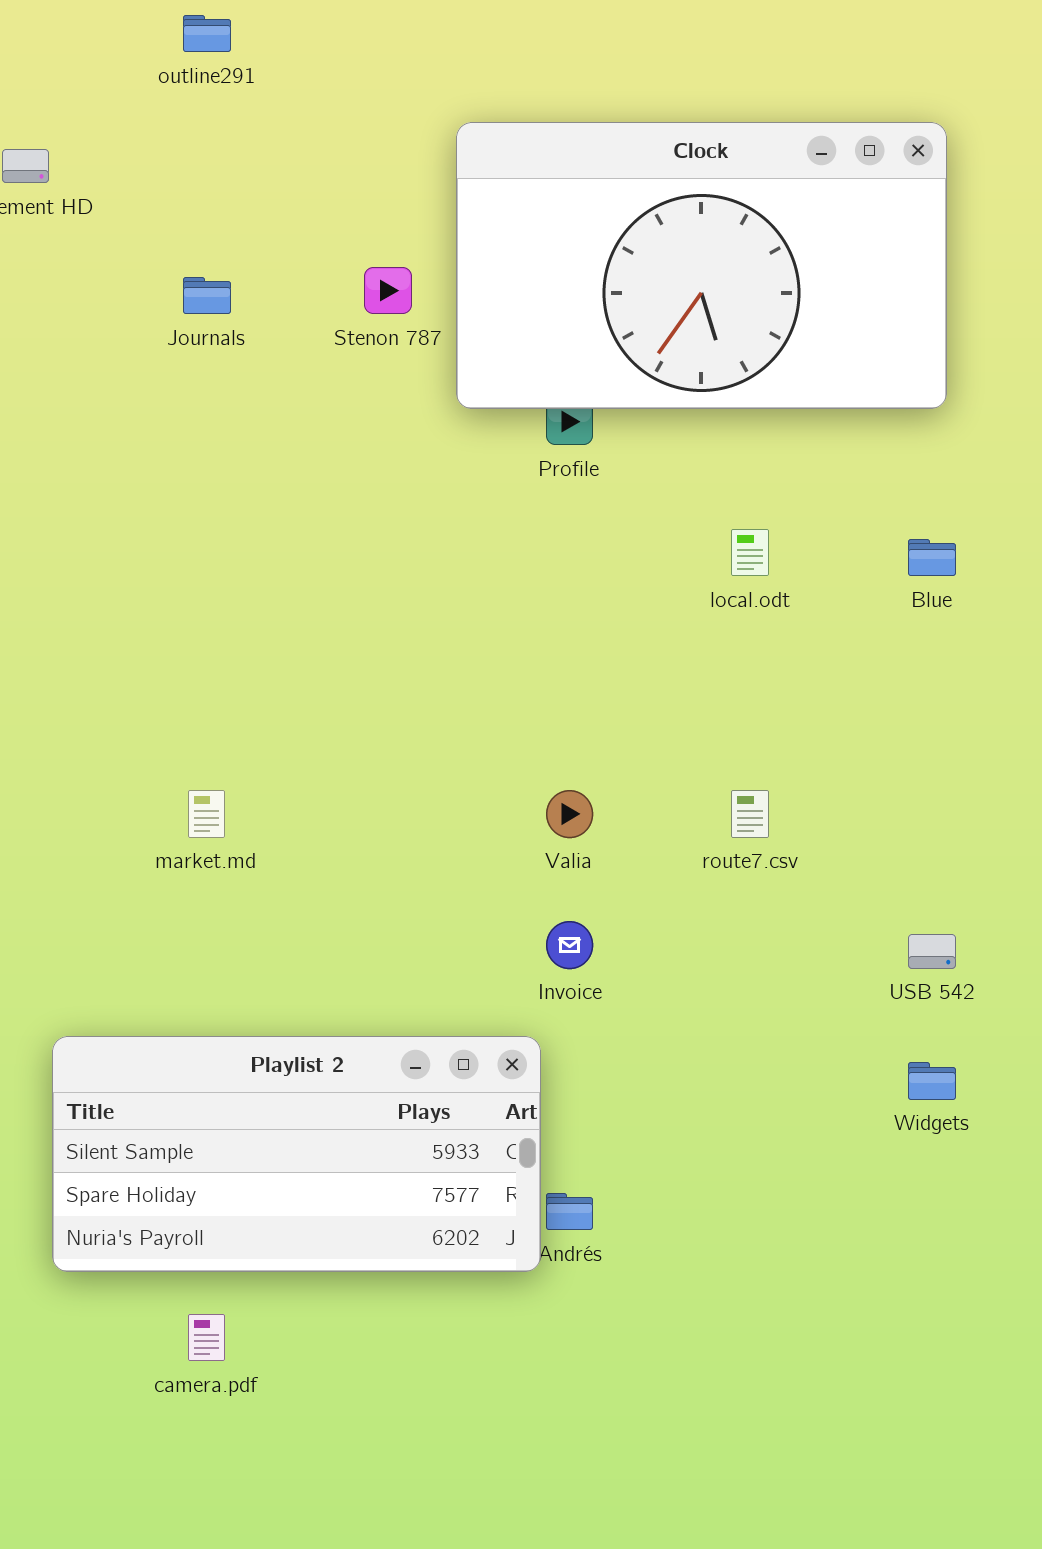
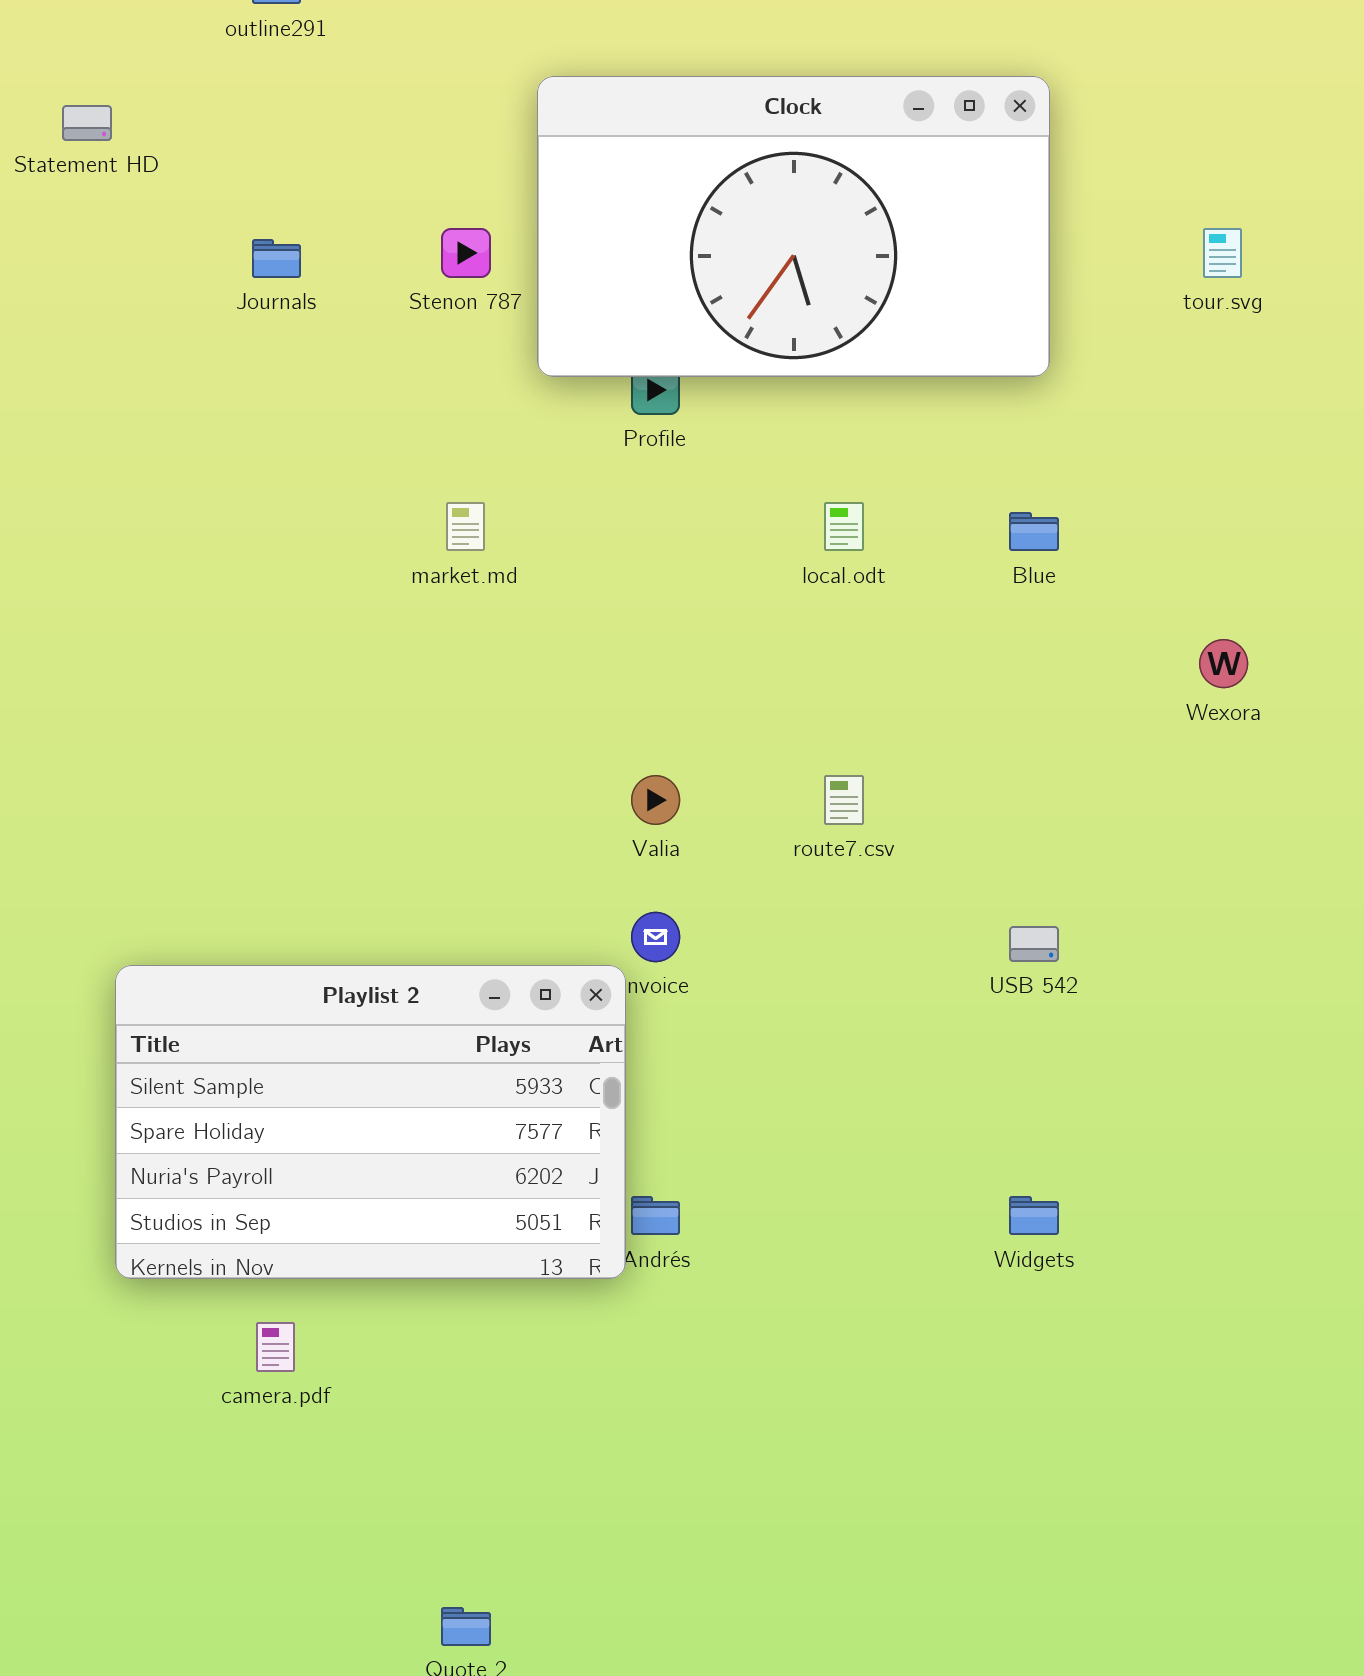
market.md: [188,790,225,838] -> [446,502,485,551], moved
Playlist 2: [52,1036,541,1272] -> [115,965,626,1279], resized
Widgets: [908,1062,956,1100] -> [1009,1196,1059,1235], moved

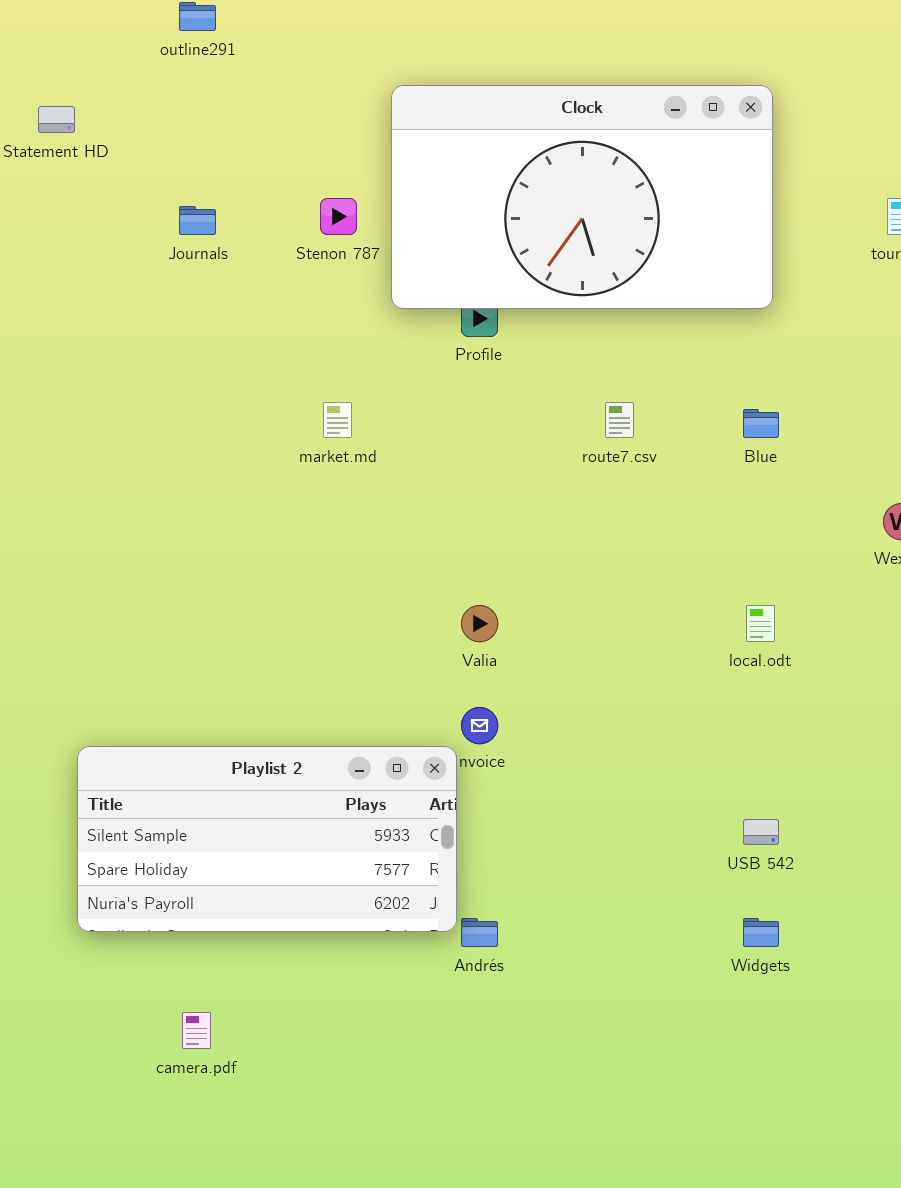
local.odt: [824,502,864,551] -> [746,605,775,642], moved
route7.csv: [824,775,864,825] -> [605,402,634,438], moved
USB 542: [1009,926,1059,962] -> [743,819,779,845], moved
Playlist 2: [115,965,626,1279] -> [77,746,457,932], resized

